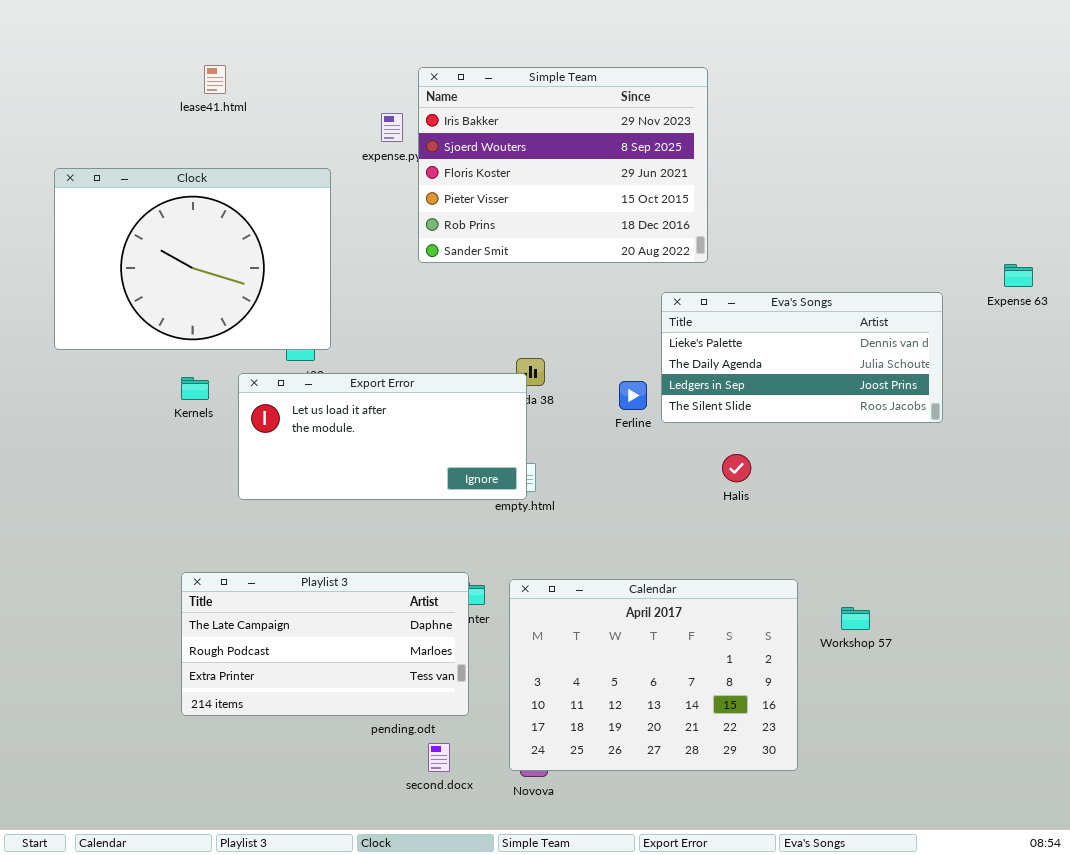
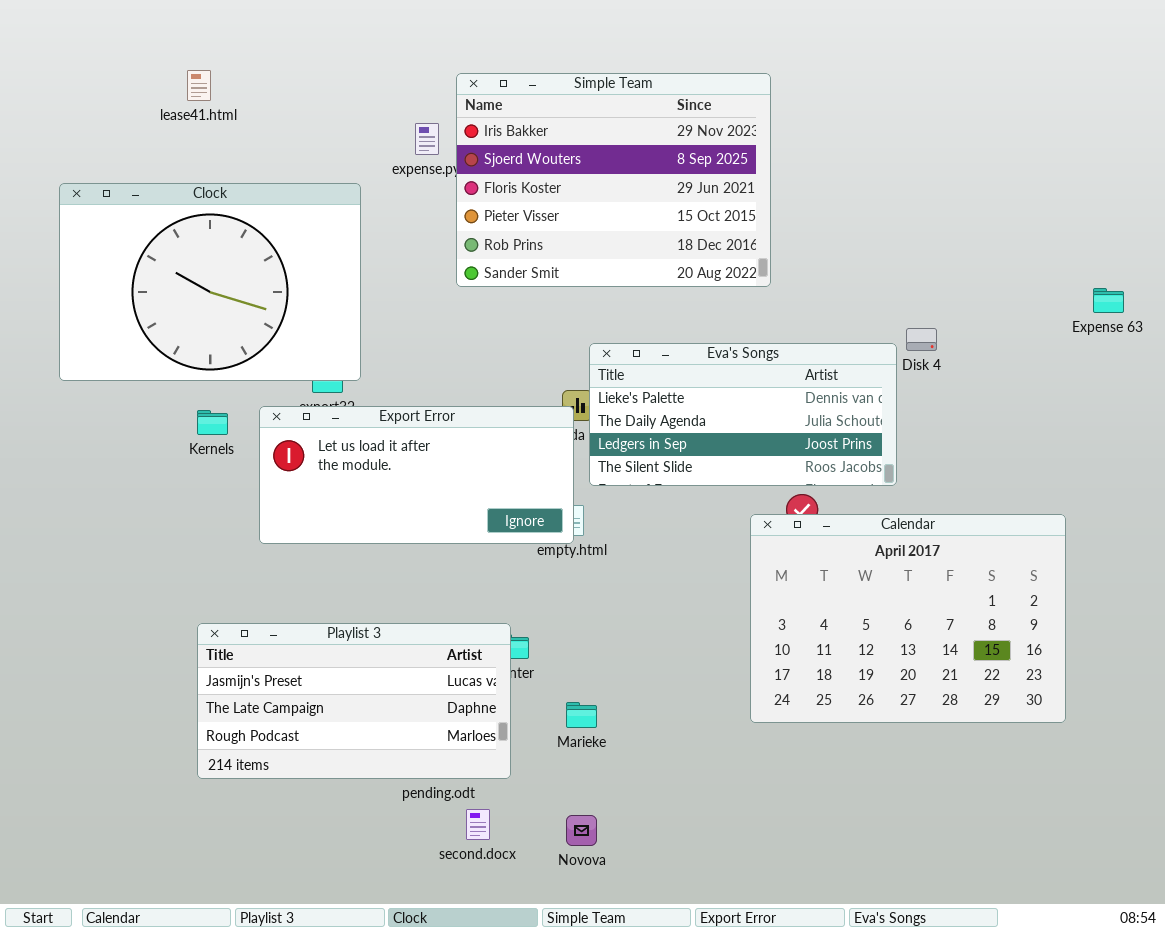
lease41.html: [204,65,226,94] -> [187,70,211,101], moved
Eva's Songs: [661,292,943,423] -> [589,343,897,486], moved
Playlist 3: [181,572,469,716] -> [197,623,511,779], scrolled up 1 row
Calendar: [509,579,798,771] -> [750,514,1066,723], moved

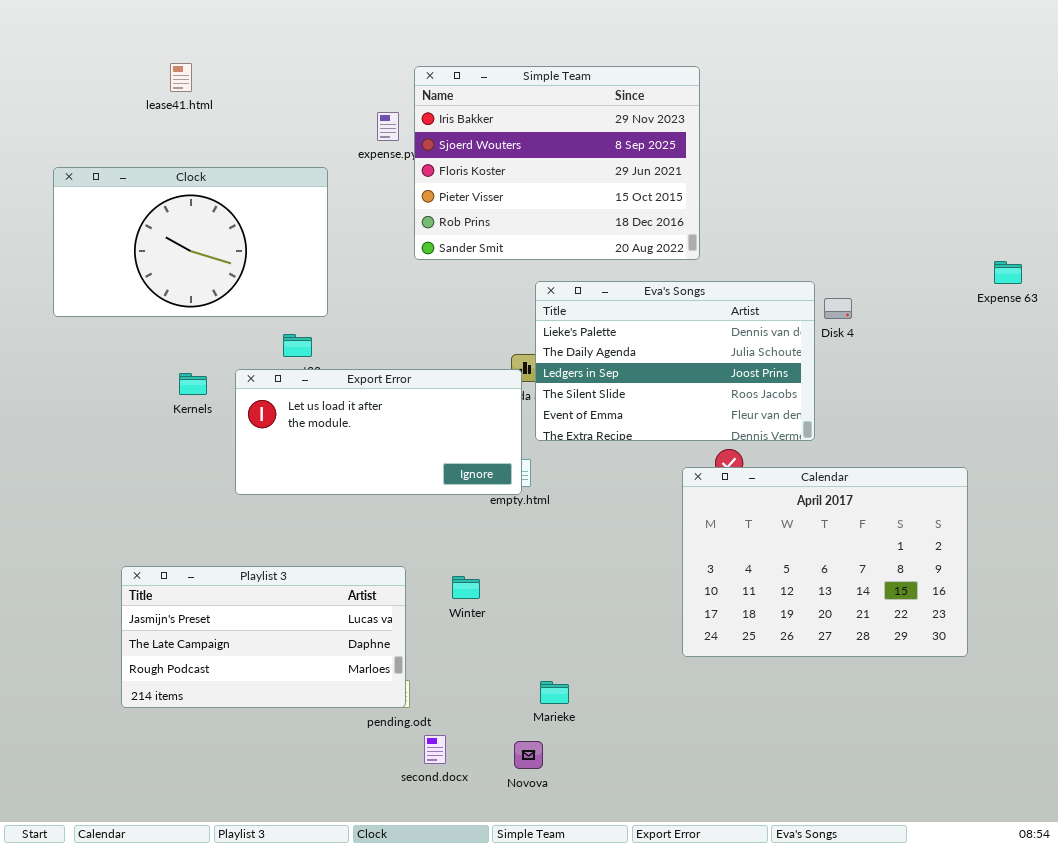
Clock: [59,183,361,381] -> [53,167,328,317], resized
Eva's Songs: [589,343,897,486] -> [535,281,815,441], resized
Playlist 3: [197,623,511,779] -> [121,566,406,708], moved
Marieke: [566,702,597,728] -> [540,681,569,704], moved

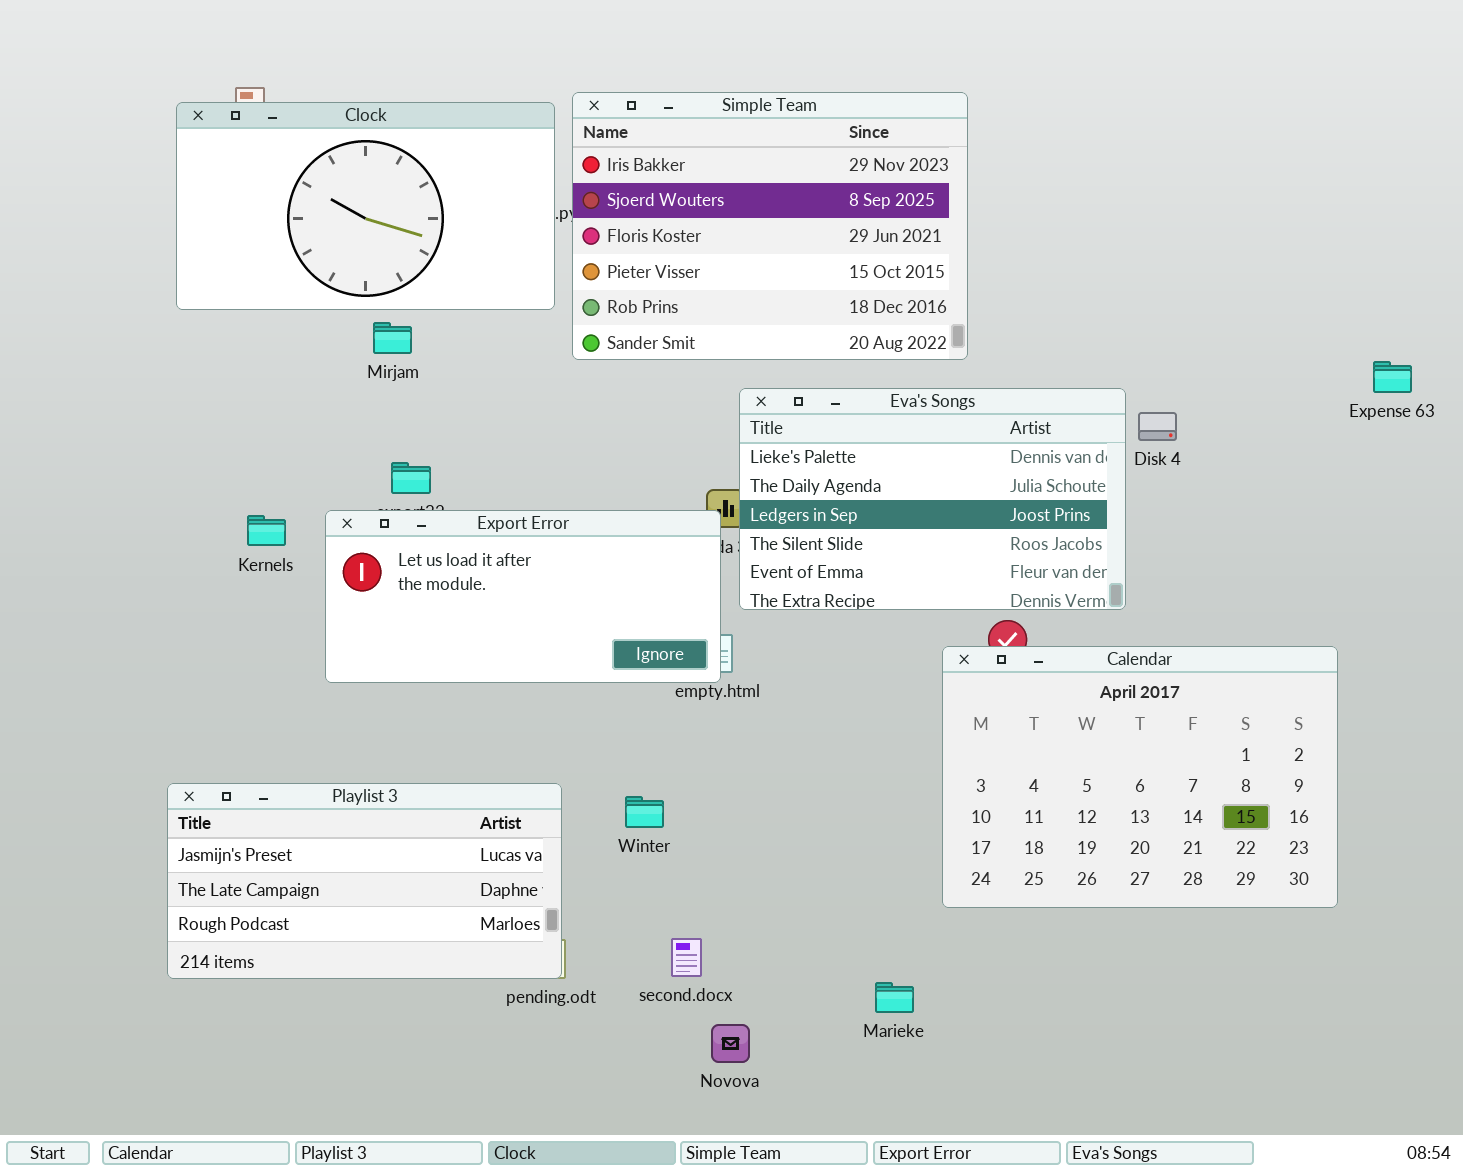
Clock: [53,167,328,317] -> [176,102,555,310], moved
Marieke: [540,681,569,704] -> [875,982,914,1013], moved
second.docx: [424,735,446,764] -> [671,938,702,977], moved

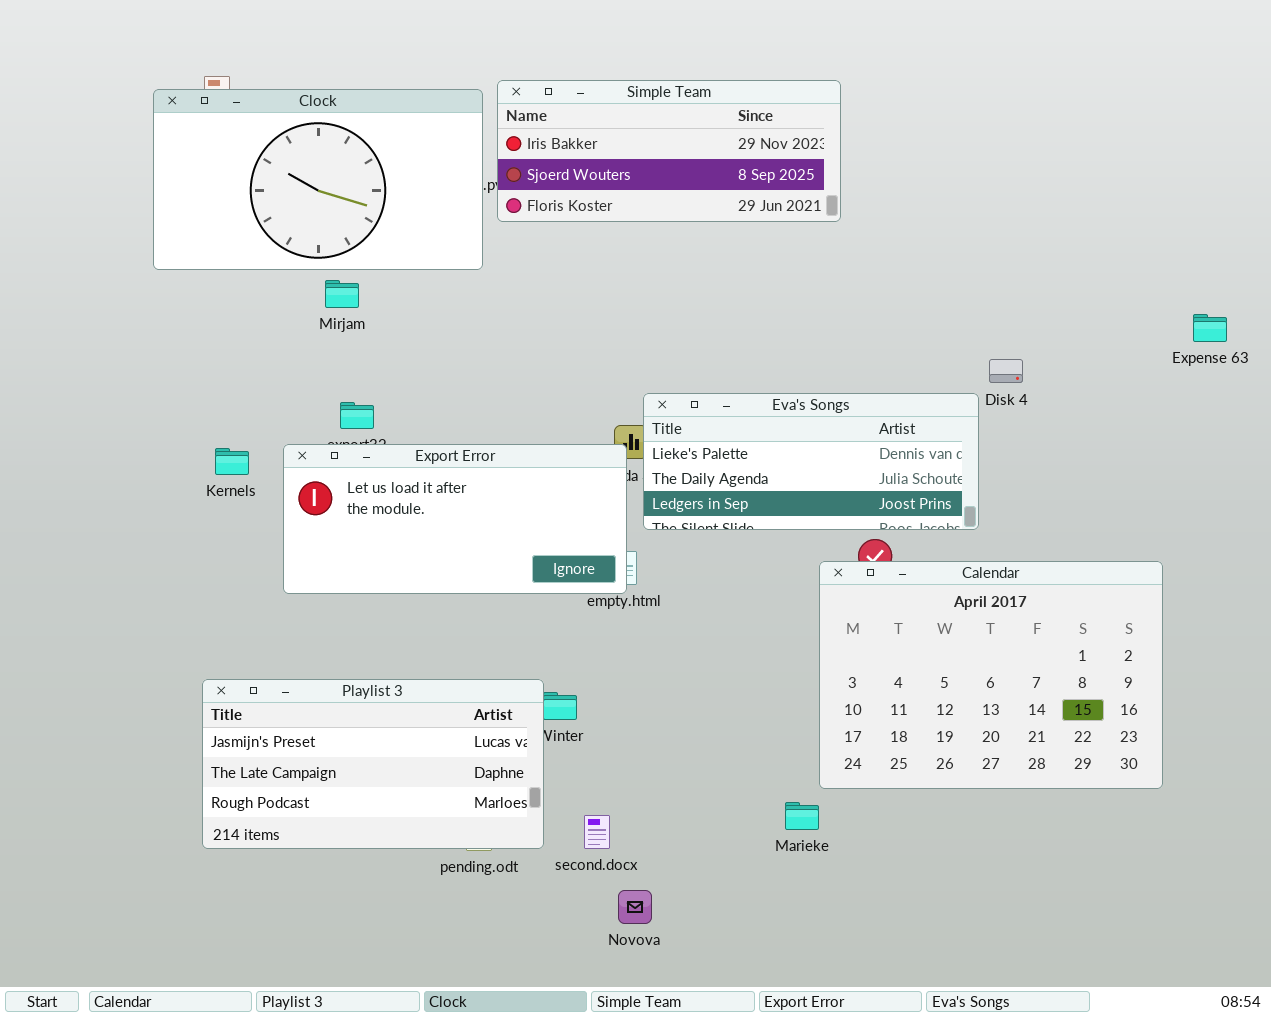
Simple Team: [572,92,968,360] -> [497,80,841,222], resized
Eva's Songs: [739,388,1126,610] -> [643,393,979,530], resized
Playlist 3: [167,783,562,979] -> [202,679,544,849], moved
Marieke: [875,982,914,1013] -> [785,802,819,830], moved

